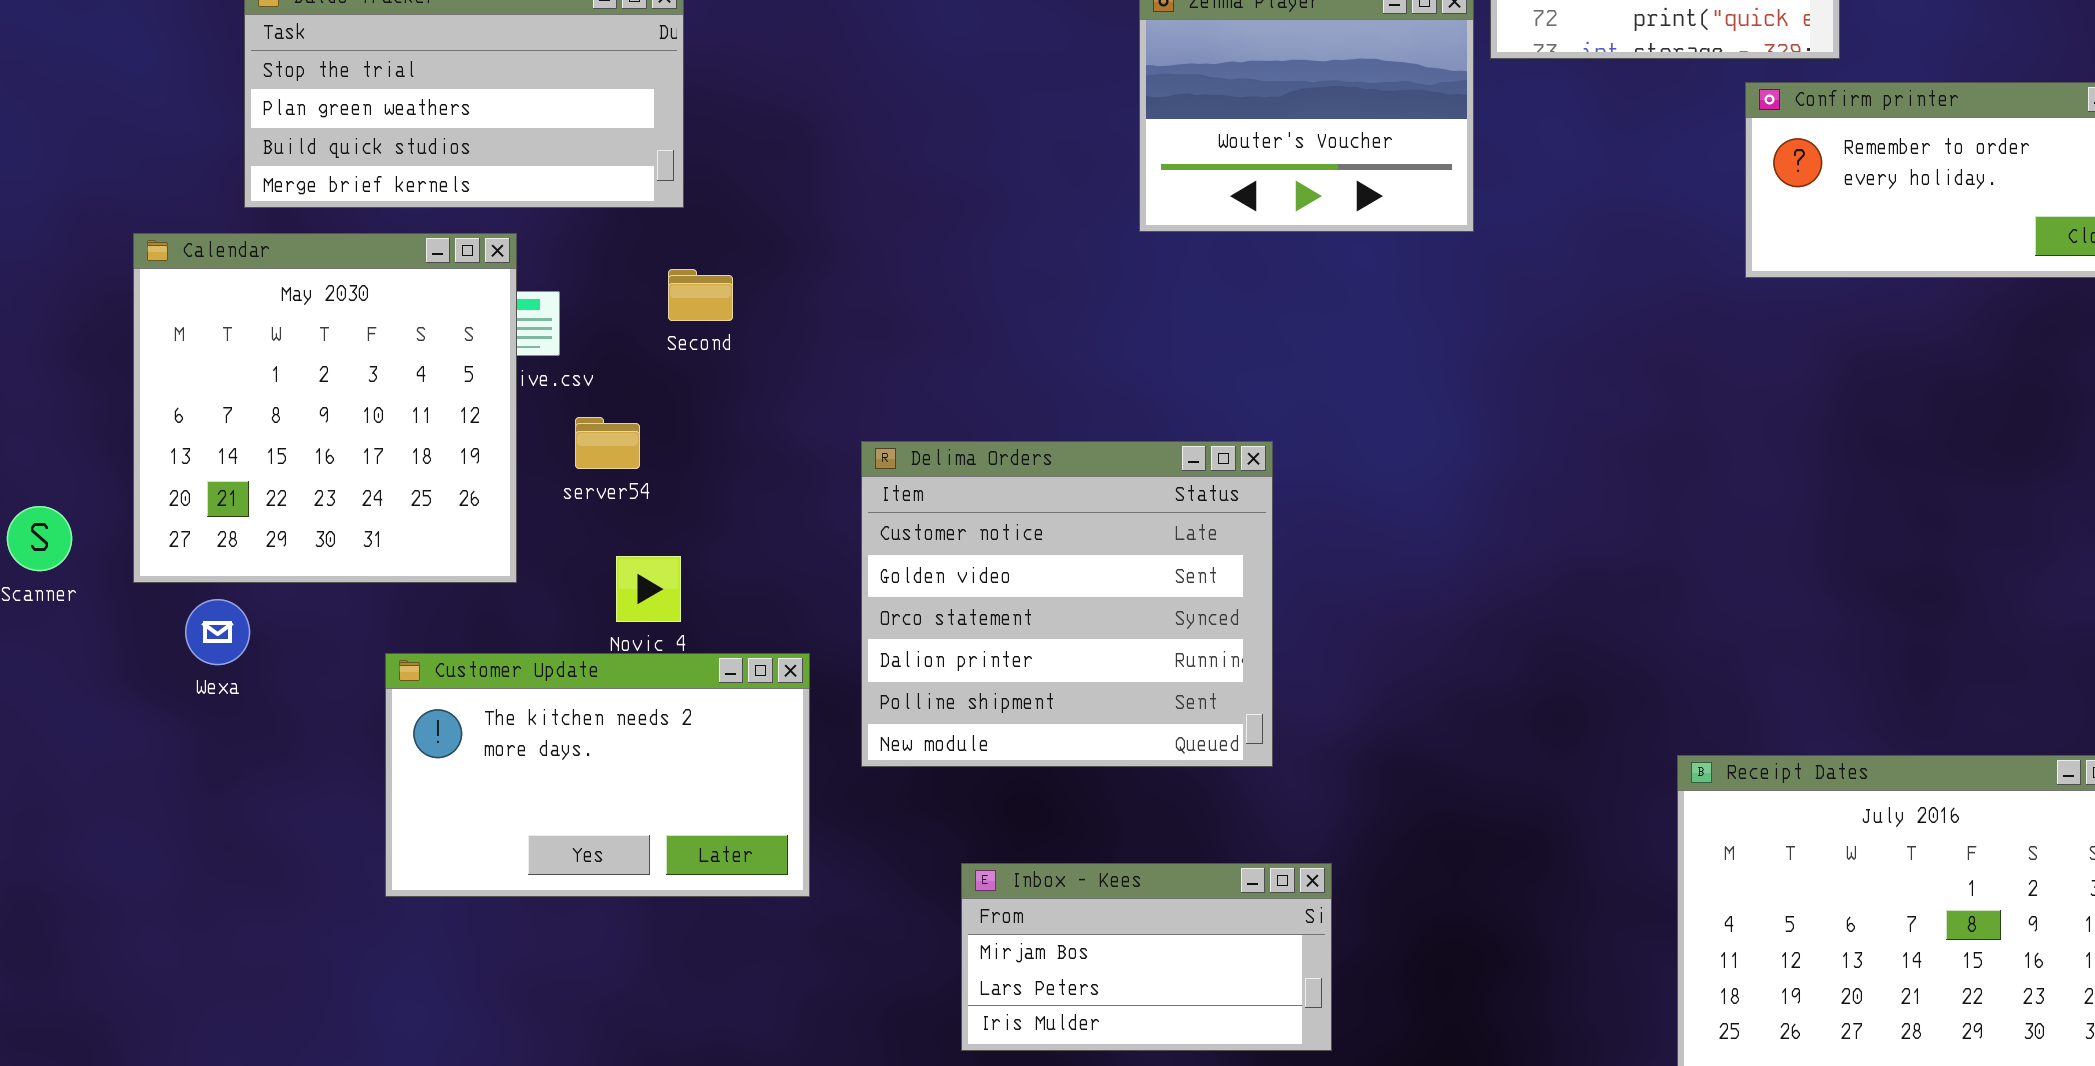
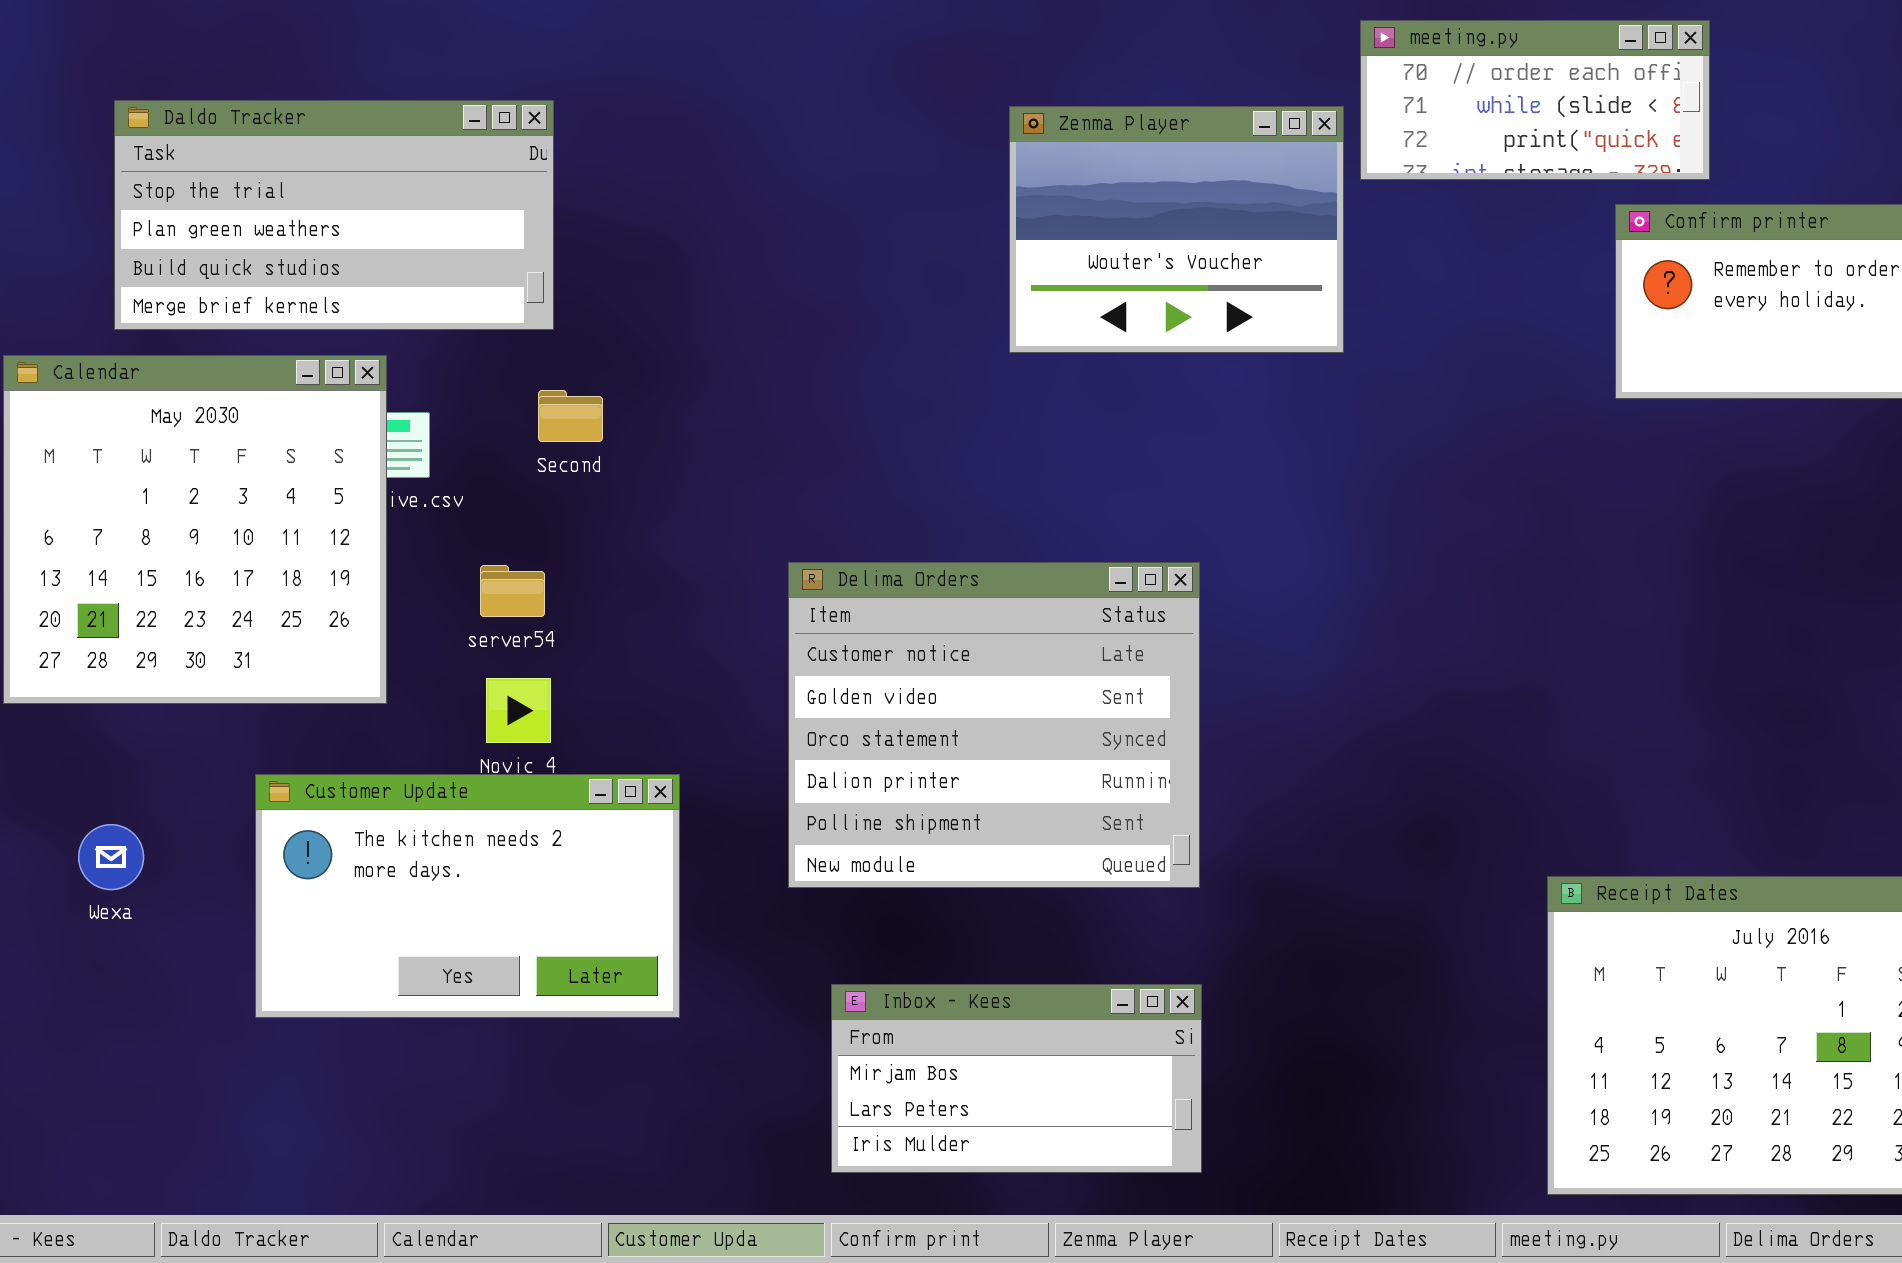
server54: [575,417,640,469] -> [480,565,545,617], moved
Delima Orders: [861,441,1273,767] -> [788,562,1200,888], moved
Wexa: [185,599,250,665] -> [78,824,144,890], moved

